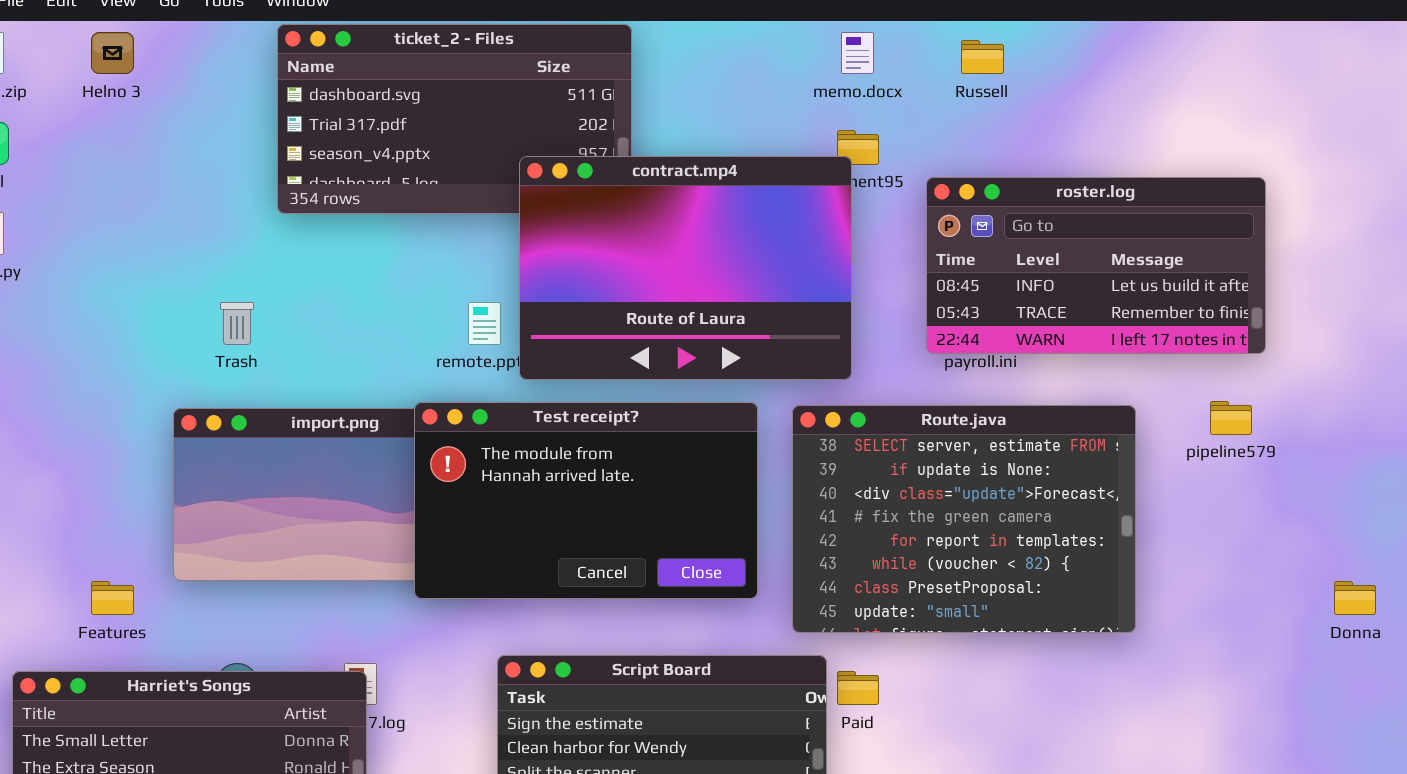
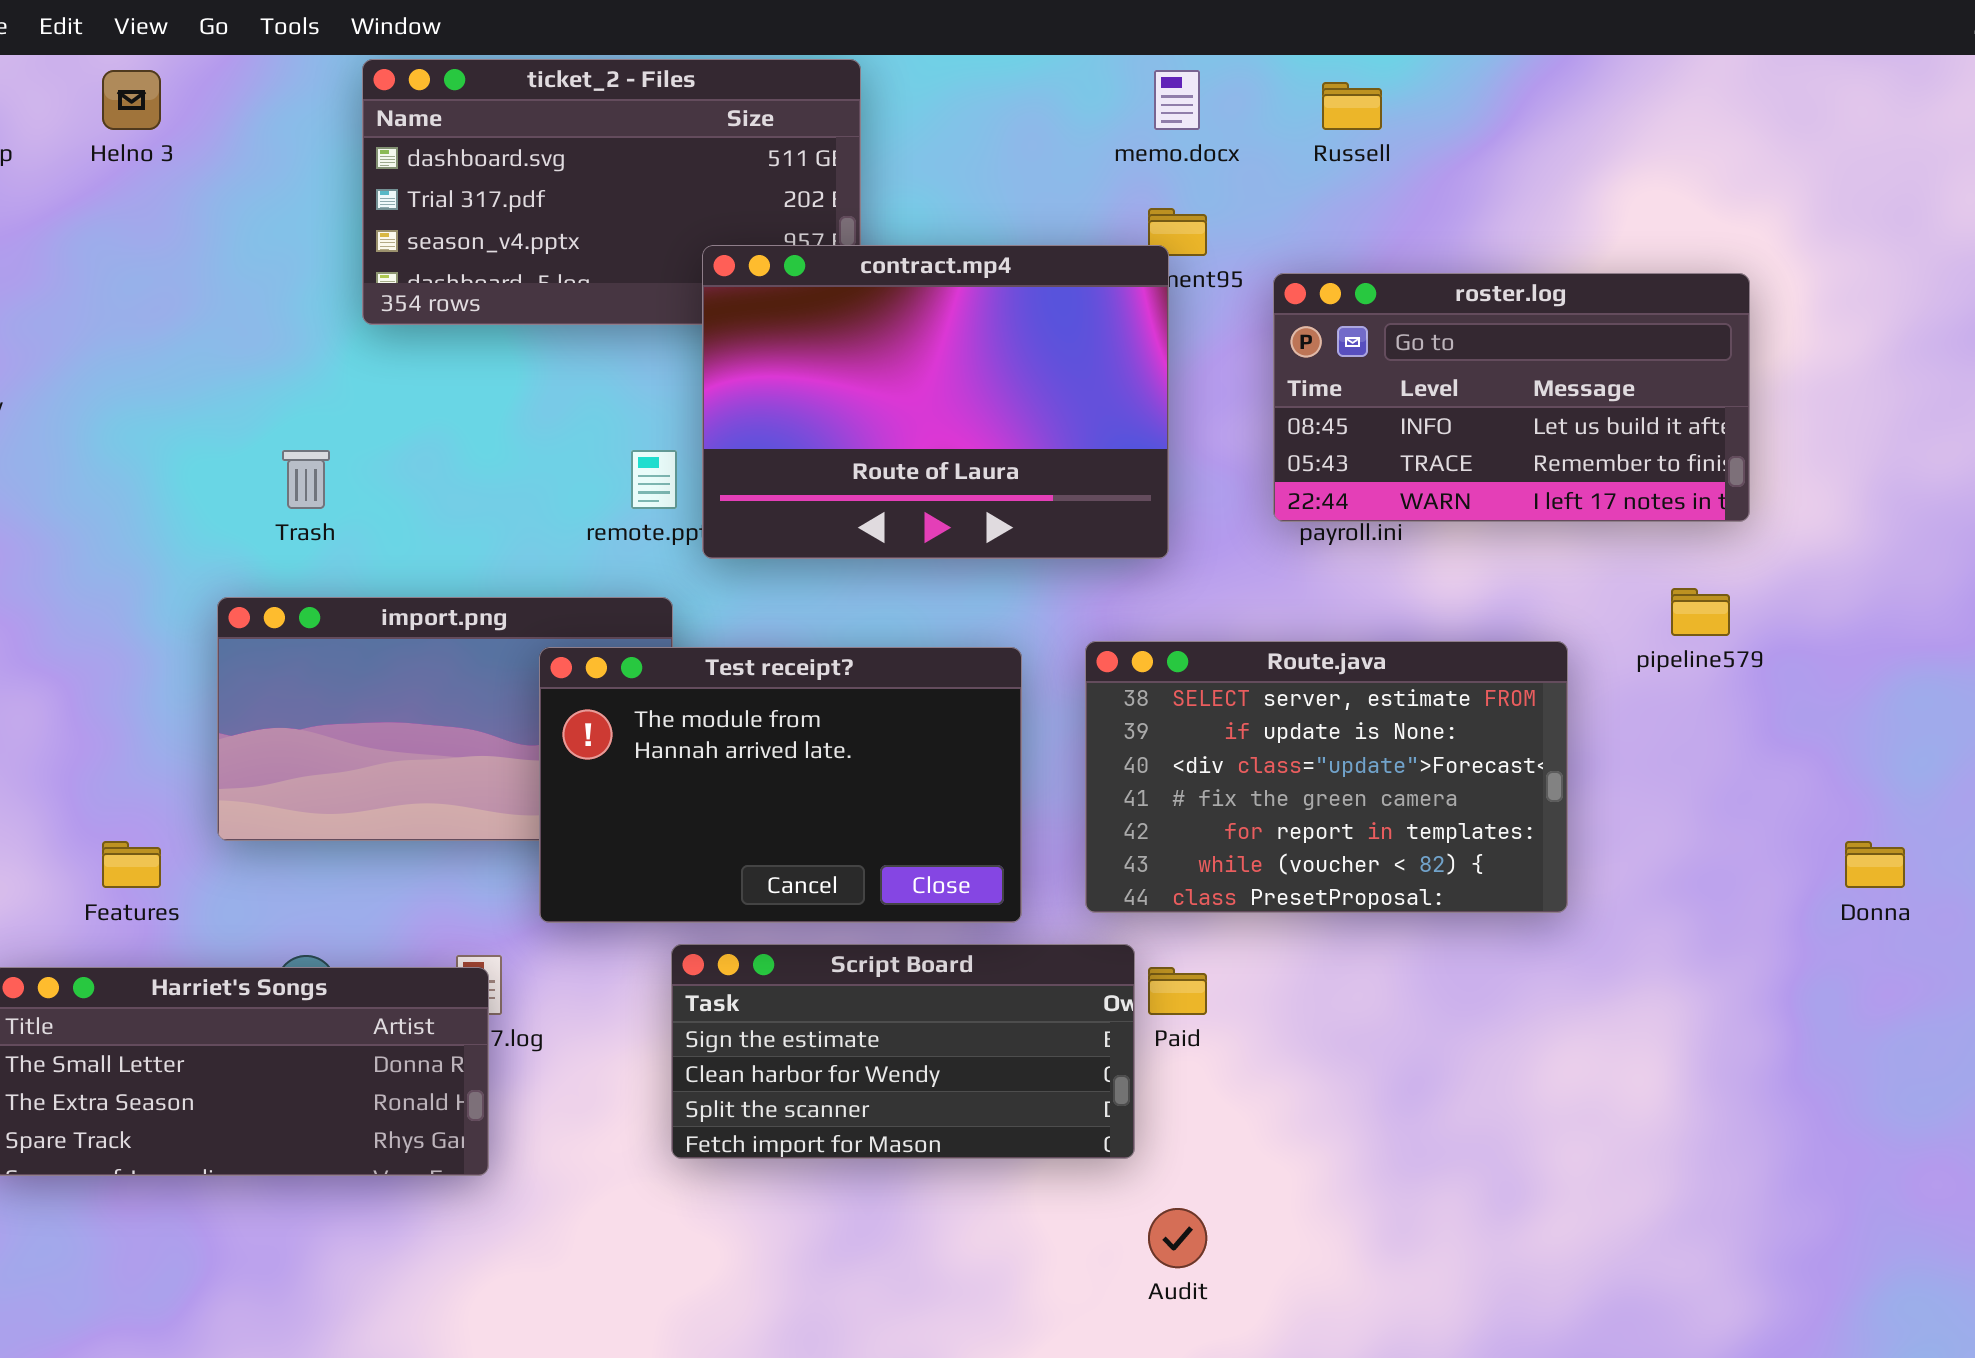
Test receipt?: [414,402,758,599] -> [539,647,1022,923], moved
Route.java: [792,405,1136,633] -> [1085,641,1568,913], resized

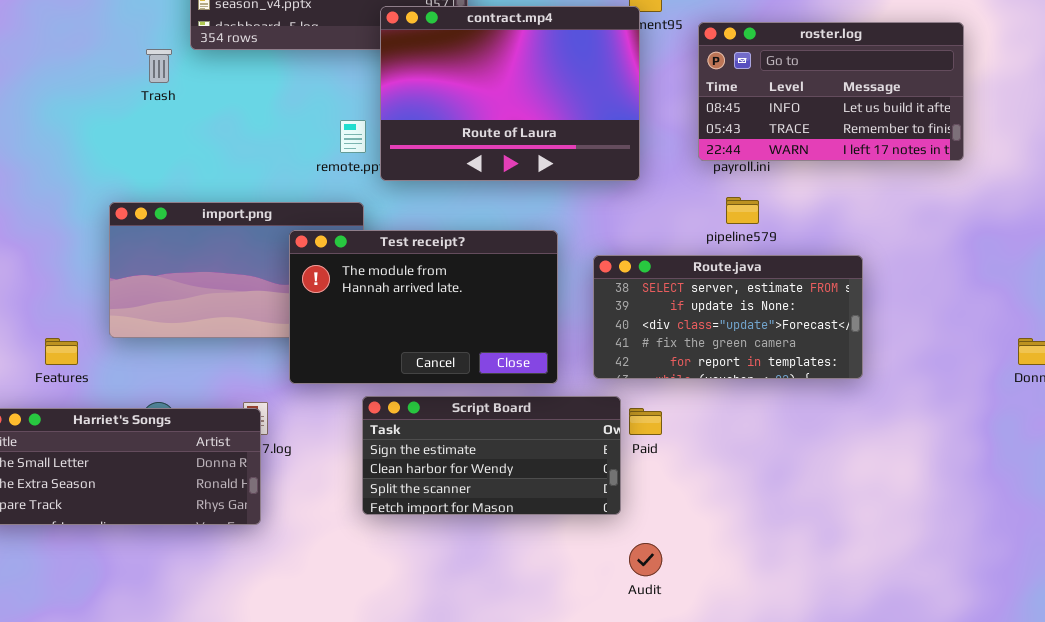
Trash: [282,450,330,509] -> [146,49,172,83], moved
pipeline579: [1671,588,1730,636] -> [726,197,759,224], moved
Route.java: [1085,641,1568,913] -> [593,255,863,379], resized

